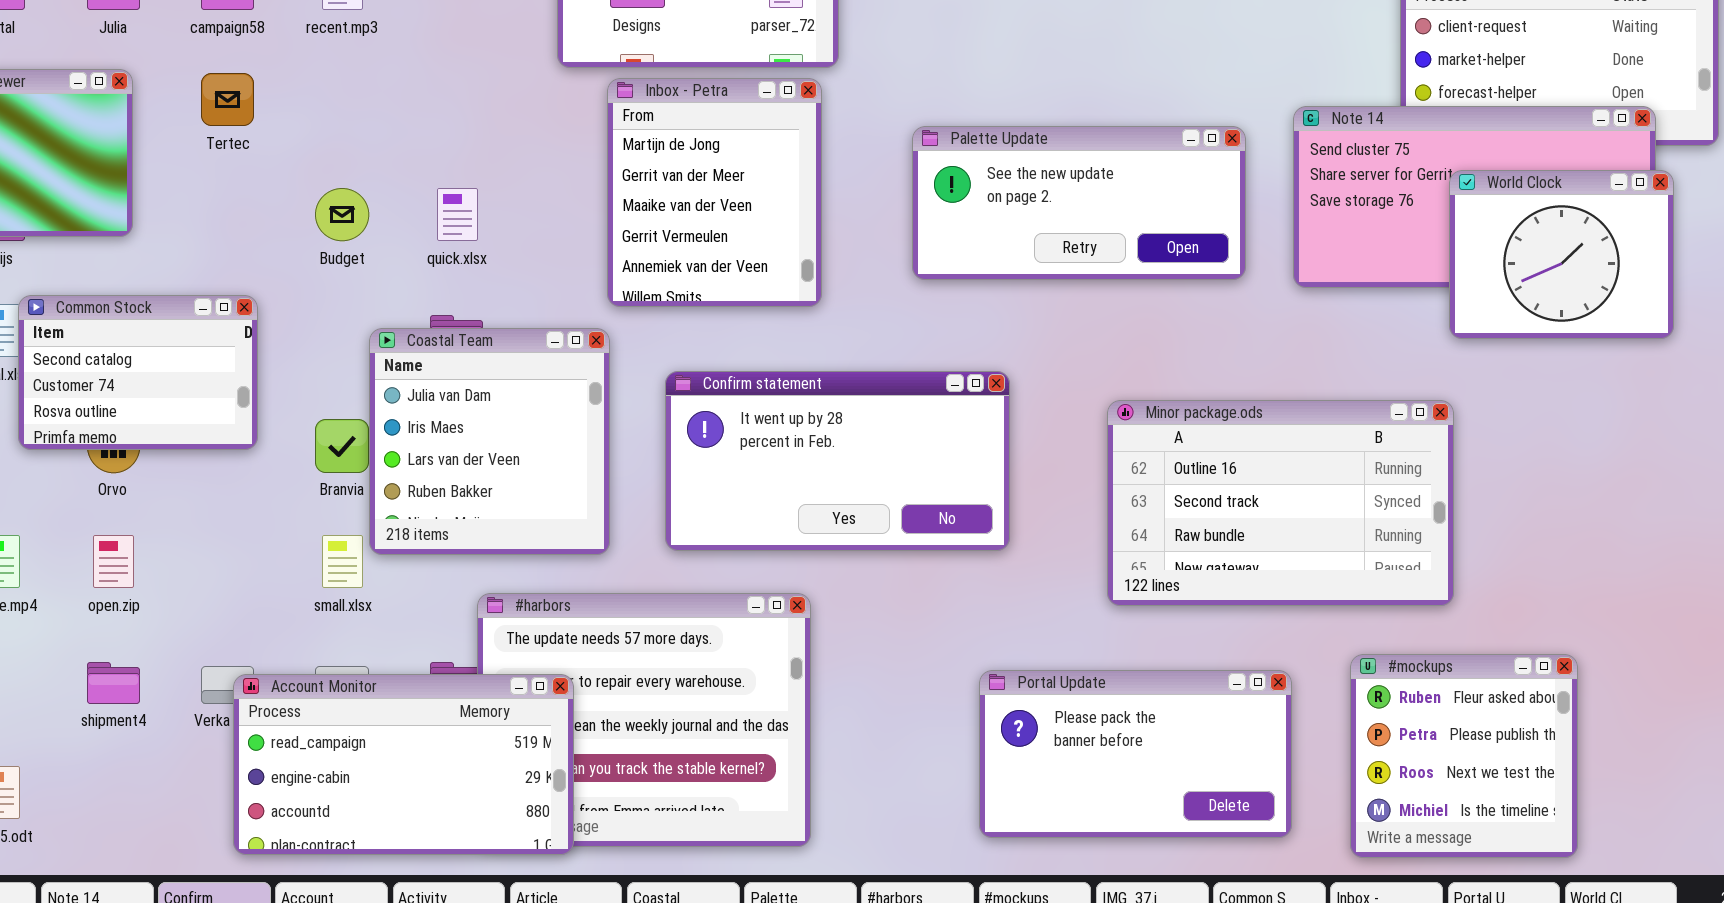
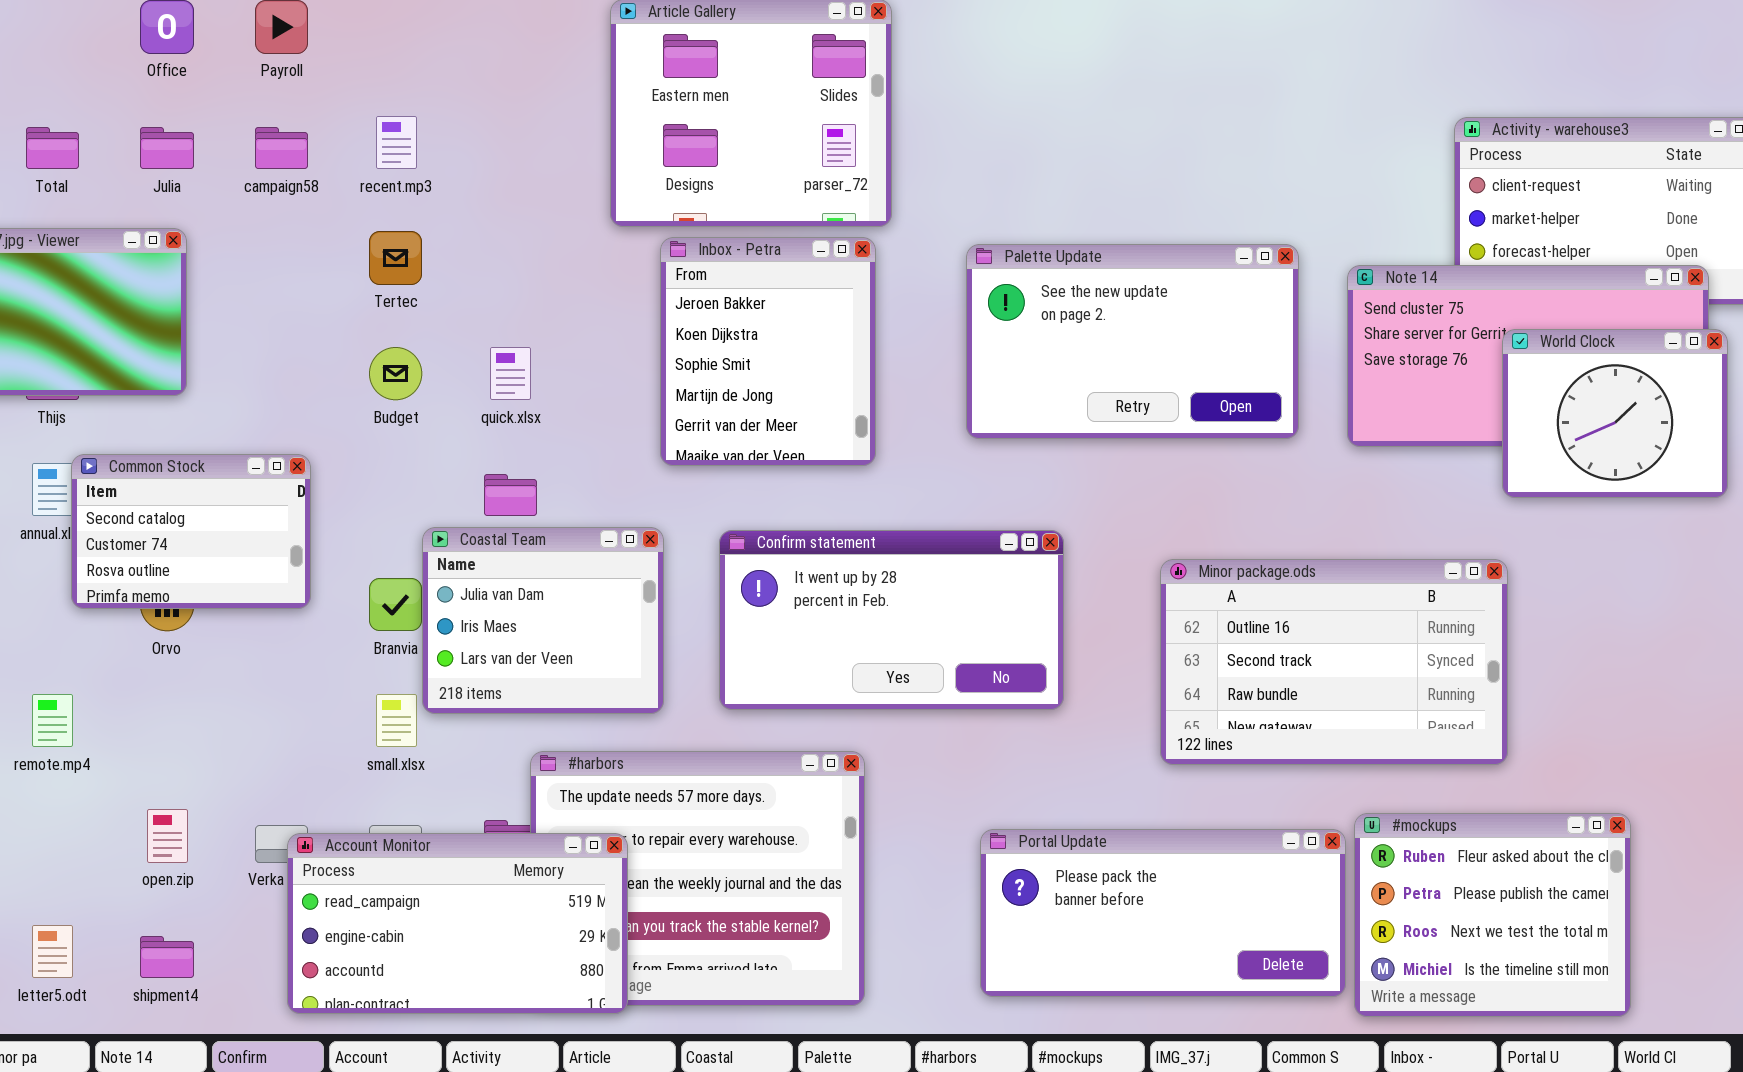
Tertec: [201,73,254,126] -> [369,231,422,285], moved
Inbox - Petra: [607,78,822,307] -> [660,237,876,466], scrolled up 3 rows
Palette Update: [912,126,1246,280] -> [966,244,1299,439], resized
Coastal Team: [369,328,610,555] -> [422,527,664,714], resized
open.zip: [93,535,134,588] -> [147,809,188,863], moved
#mockups: [1350,654,1578,858] -> [1354,813,1631,1017], resized
shipment4: [87,662,140,704] -> [140,936,194,978], moved
Portal Update: [979,670,1292,838] -> [980,829,1346,997], resized

